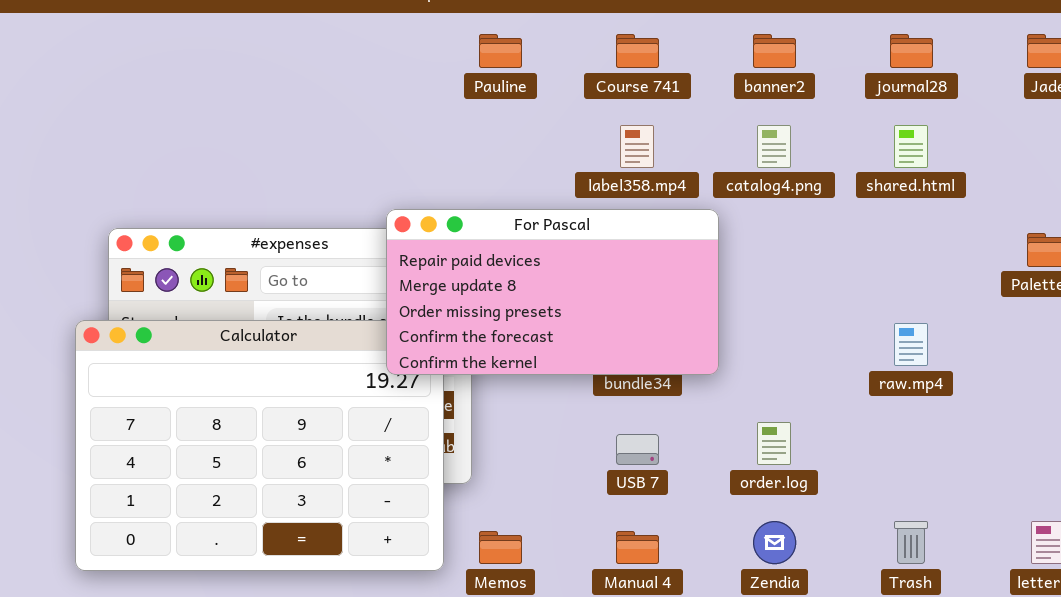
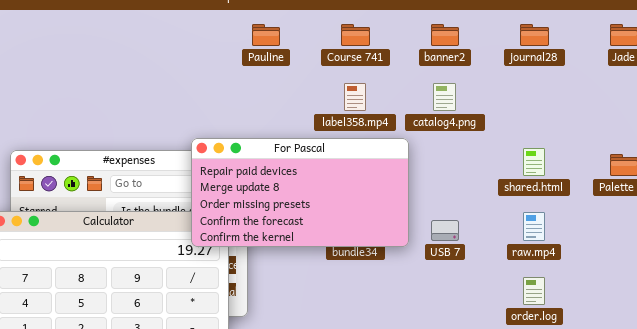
shared.html: [894,125,928,168] -> [523,148,545,176], moved
order.log: [757,422,791,465] -> [523,277,545,305], moved
USB 7: [616,434,659,465] -> [431,220,459,241], moved

